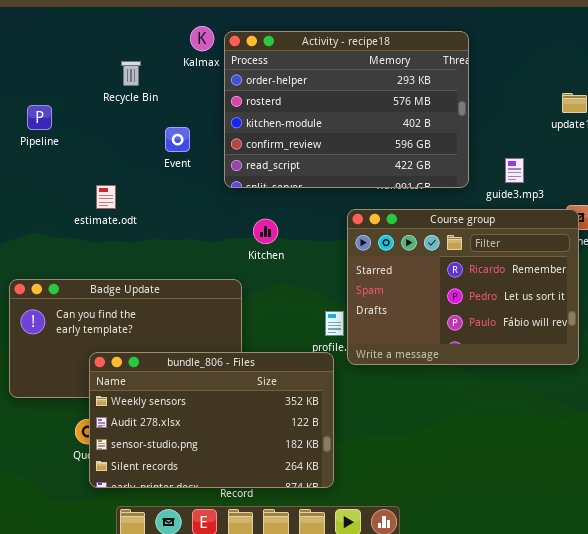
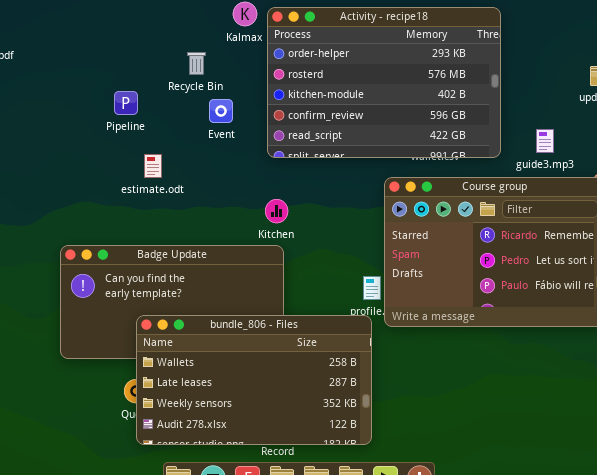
Recycle Bin: [121,61,141,86] -> [187,52,206,75], moved
Pipeline: [27,105,52,130] -> [114,91,138,115], moved
Kitchen: [253,219,278,244] -> [265,199,288,223], moved
bundle_806 - Files: [89,352,334,488] -> [136,315,372,445], scrolled up 2 rows

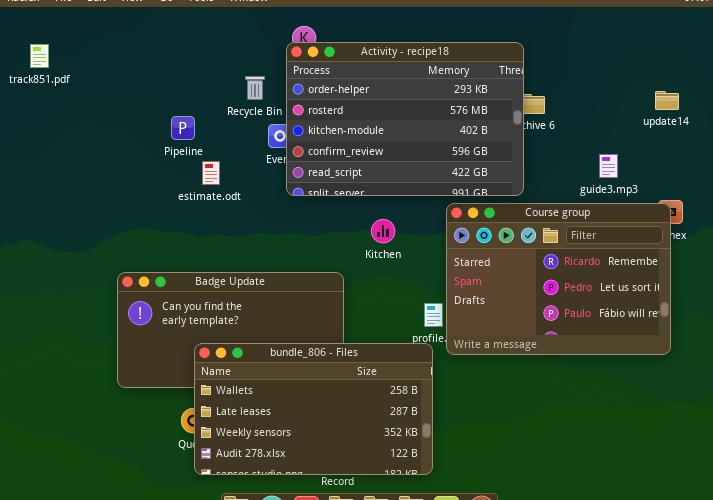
Activity - recipe18: [267,7,501,158] -> [286,42,524,196], moved
estimate.odt: [144,154,162,178] -> [202,161,220,185], moved
Kitchen: [265,199,288,223] -> [371,219,395,243], moved

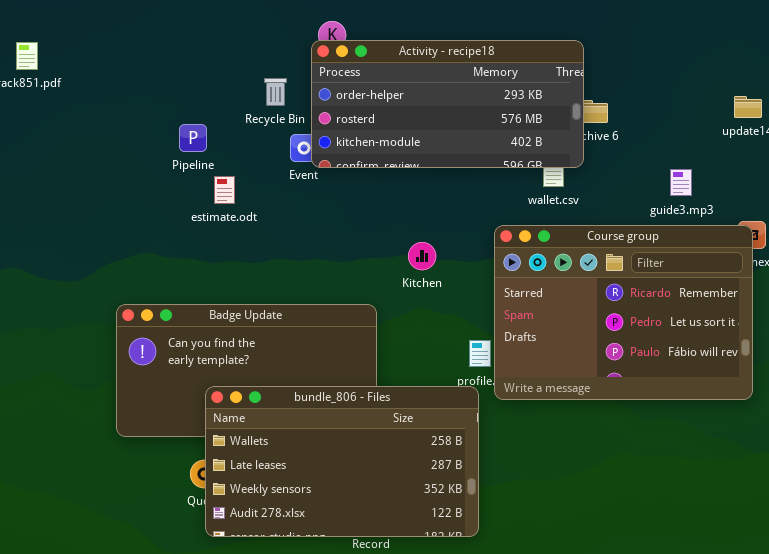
Activity - recipe18: [286,42,524,196] -> [311,40,584,168], resized

